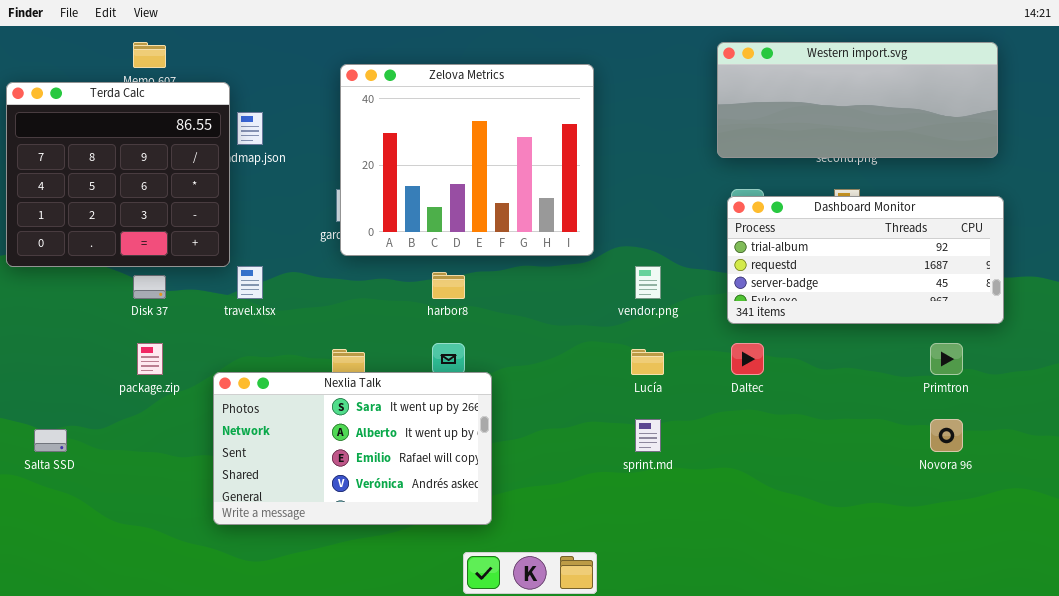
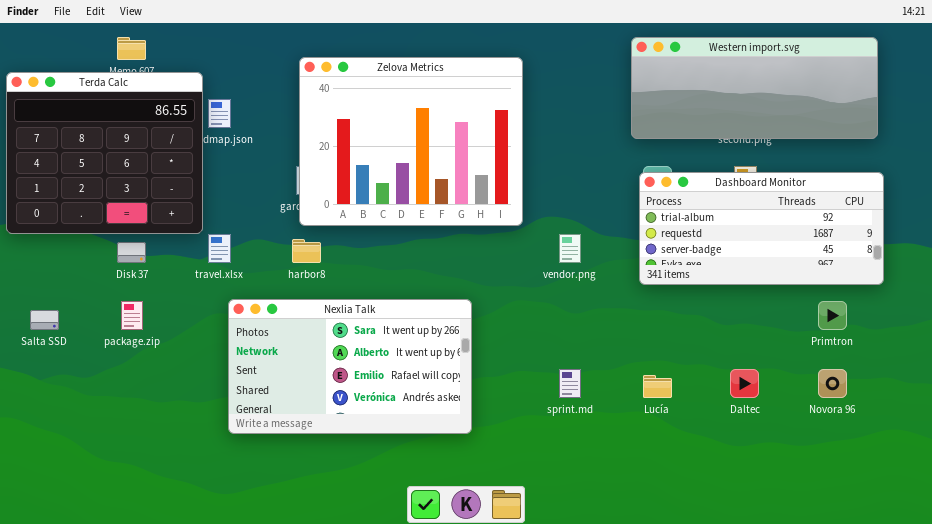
harbor8: [432,272,465,299] -> [292,239,321,263], moved
Daltec: [731,343,764,375] -> [730,369,759,398], moved
Lucía: [631,349,664,375] -> [643,375,672,398], moved
Nexlia Talk: [213,372,492,525] -> [228,299,472,434], moved
Salta SSD: [34,429,67,452] -> [30,310,59,330], moved

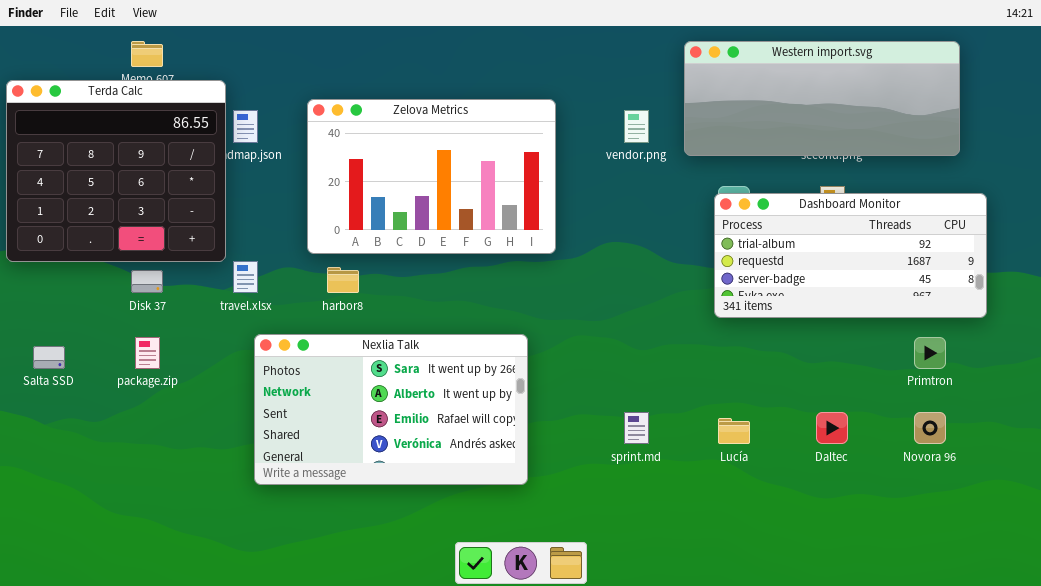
Western import.svg: [631,37,878,139] -> [684,41,960,156], moved
Zelova Metrics: [299,57,523,226] -> [307,99,556,254], moved, resized
vendor.png: [559,234,581,263] -> [624,110,649,143], moved

